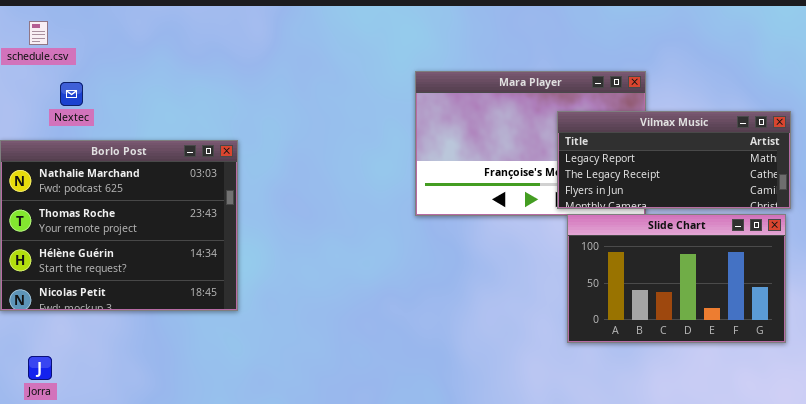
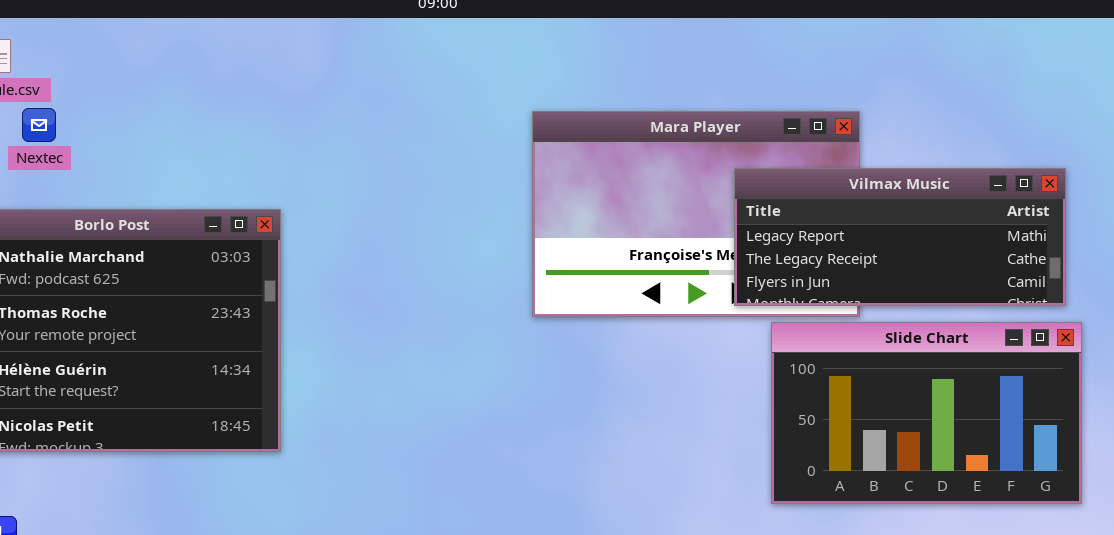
Nextec: [60,82,83,106] -> [22,108,56,142], moved
Slide Chart: [567,214,786,343] -> [771,322,1082,504], moved

